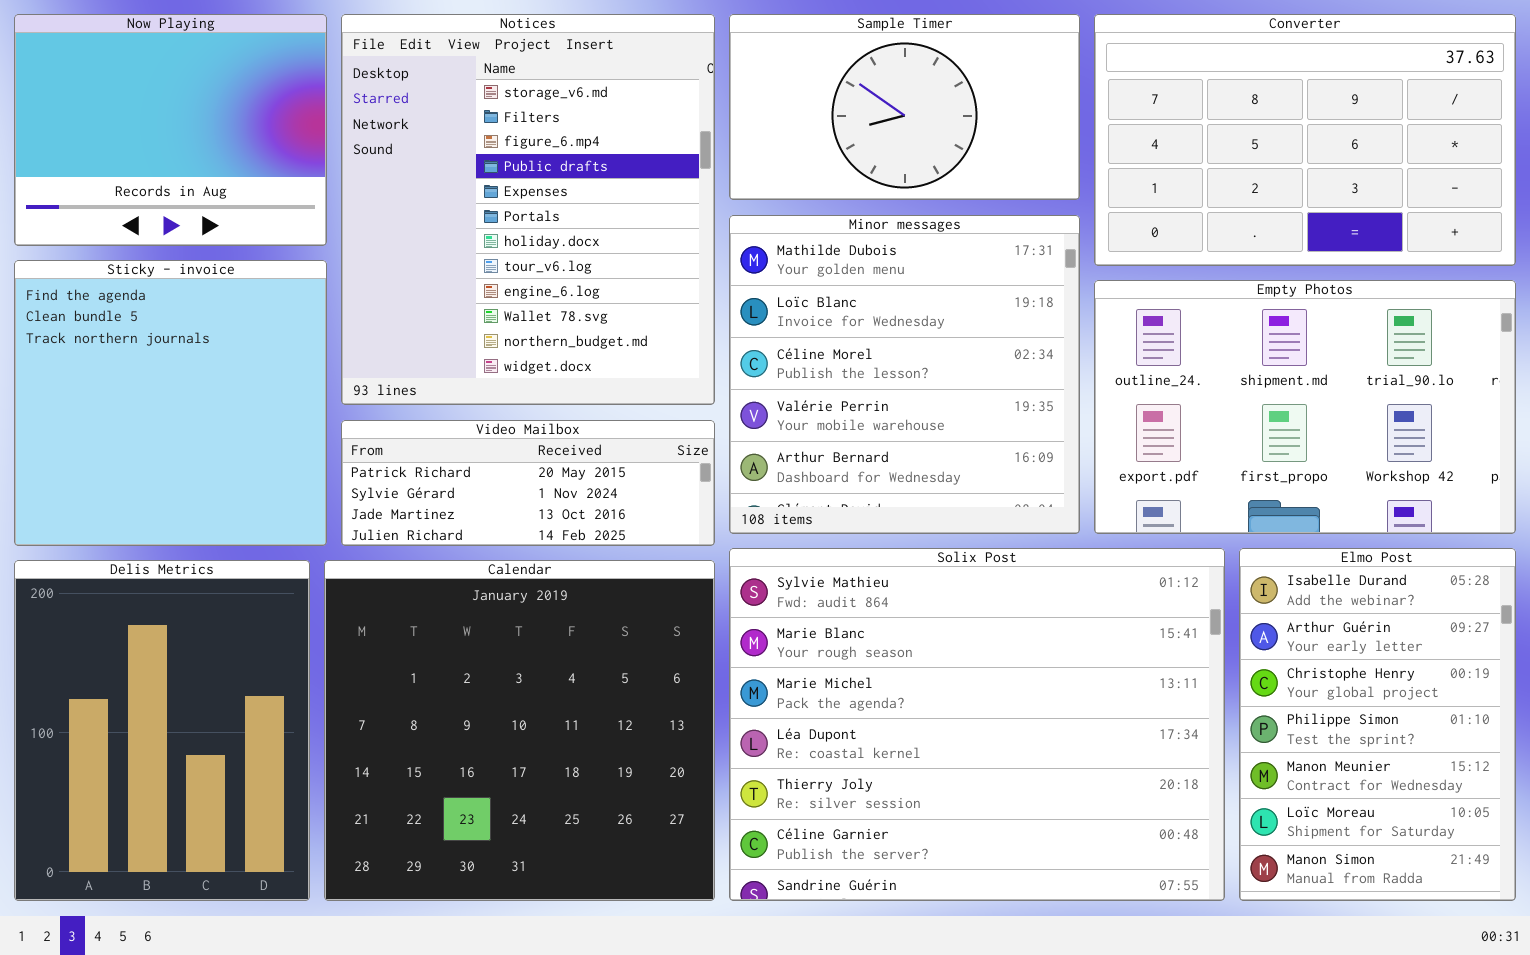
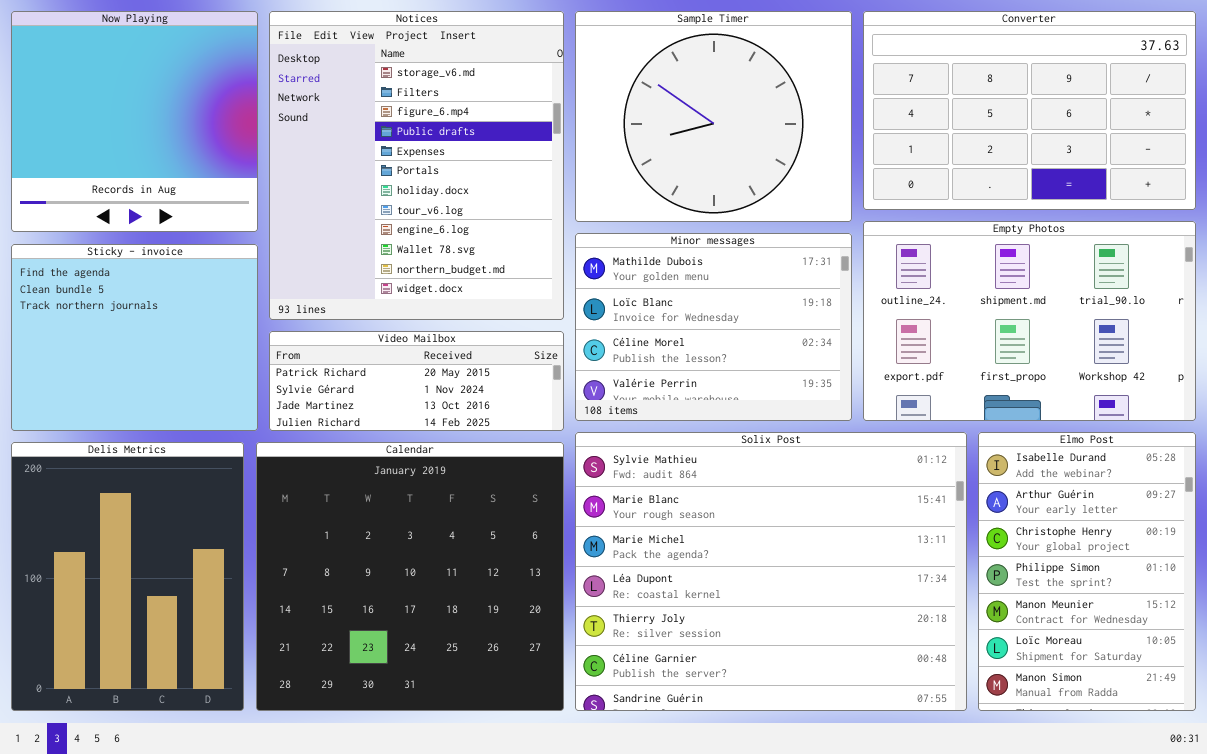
Now Playing: [14,14,327,246] -> [11,11,258,232], resized
Sample Timer: [729,14,1080,200] -> [575,11,852,222], resized
Minor messages: [729,215,1080,534] -> [575,233,852,421], resized
Sticky - invoice: [14,260,327,546] -> [11,244,258,431], resized

